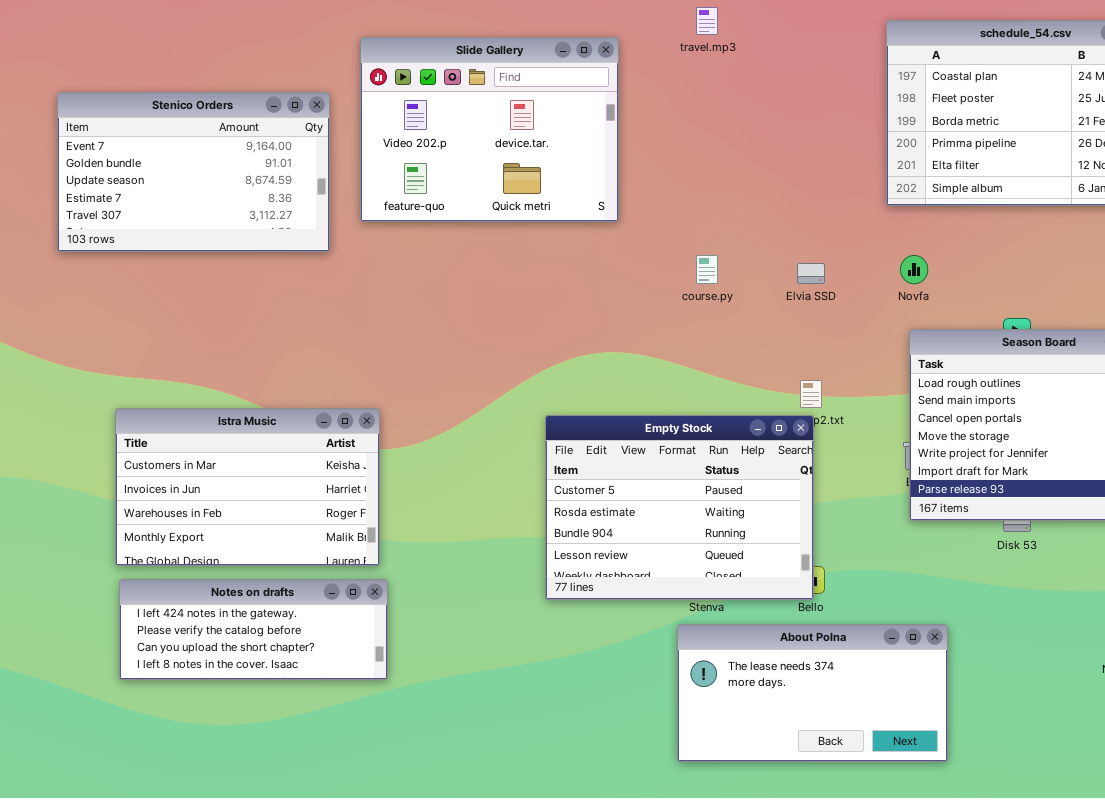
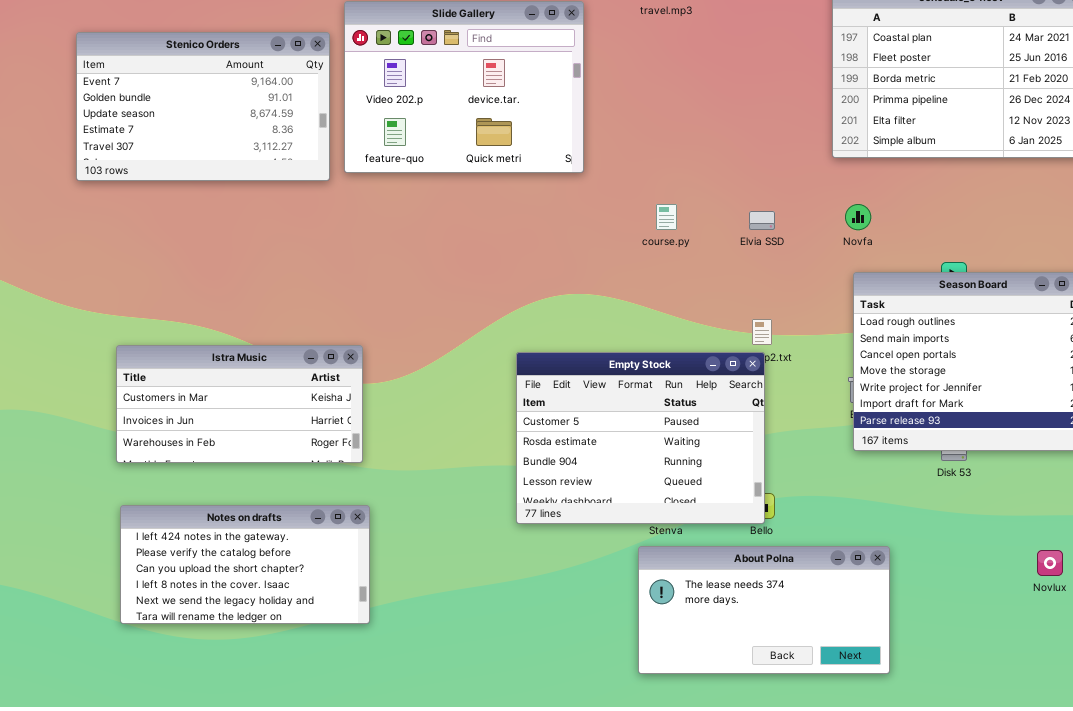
Stenico Orders: [57,92,330,252] -> [76,32,330,181], moved
Istra Music: [115,408,380,566] -> [116,345,363,463], resized
Notes on drafts: [119,579,388,680] -> [120,505,370,624], resized

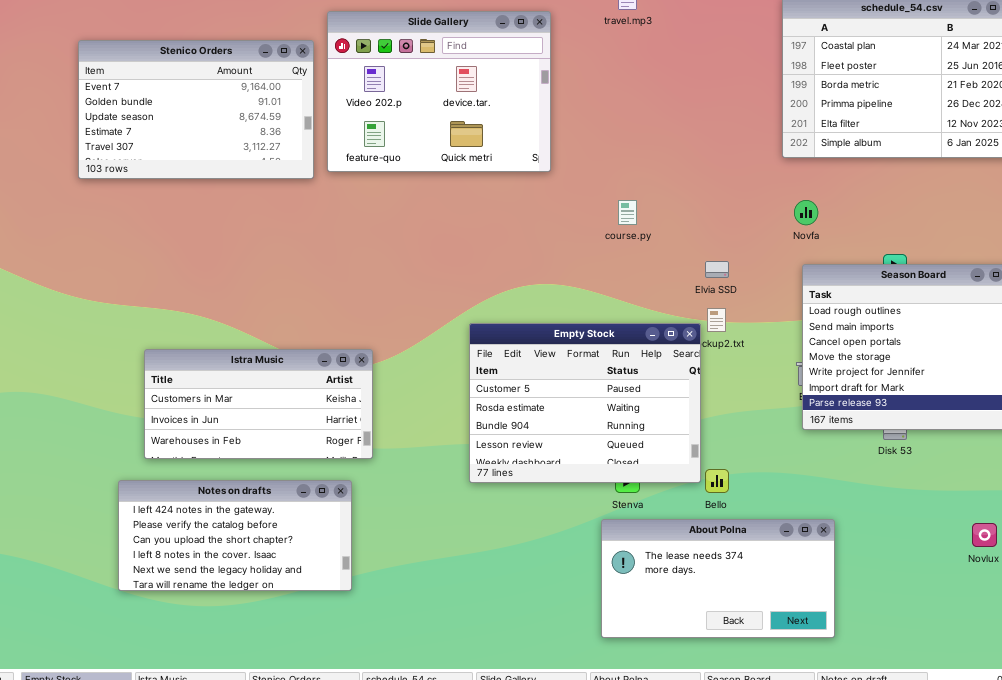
Elvia SSD: [749,211,775,230] -> [705,261,729,278], moved
Istra Music: [116,345,363,463] -> [144,349,373,459], moved
Empty Stock: [516,352,765,524] -> [469,323,701,483], moved

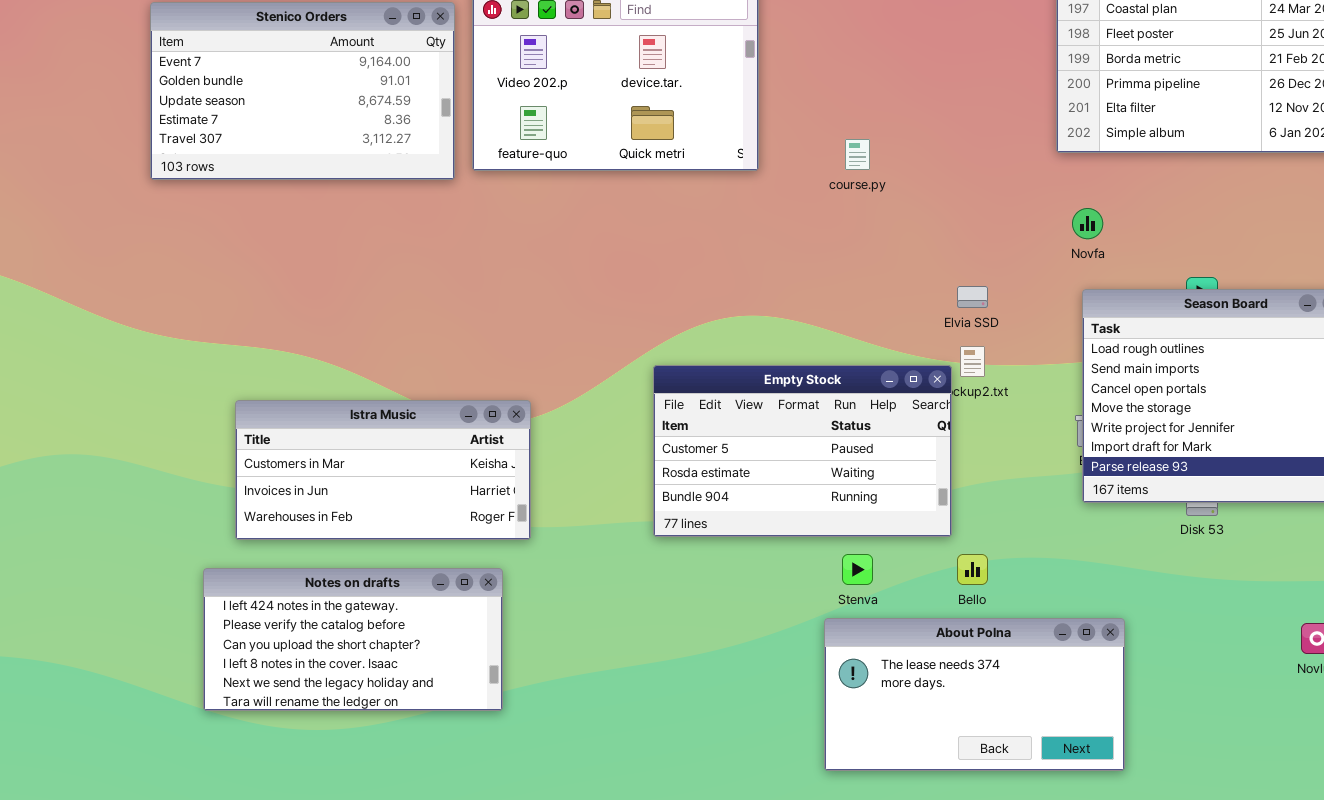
course.py: [618,200,637,225] -> [845,139,870,170], moved
Empty Stock: [469,323,701,483] -> [653,365,952,537], resized

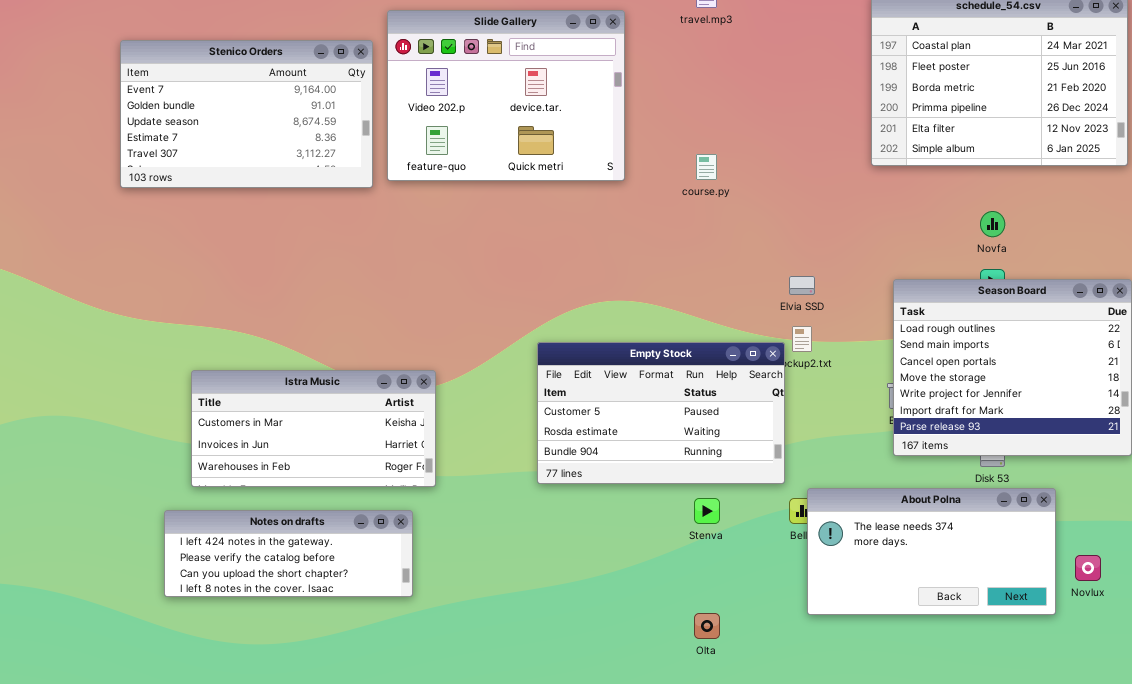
Novfa: [1072,208,1103,239] -> [980,211,1005,237], moved
Notes on drafts: [203,568,503,711] -> [164,510,413,597], resized
About Polna: [824,618,1125,771] -> [807,488,1056,615], moved

